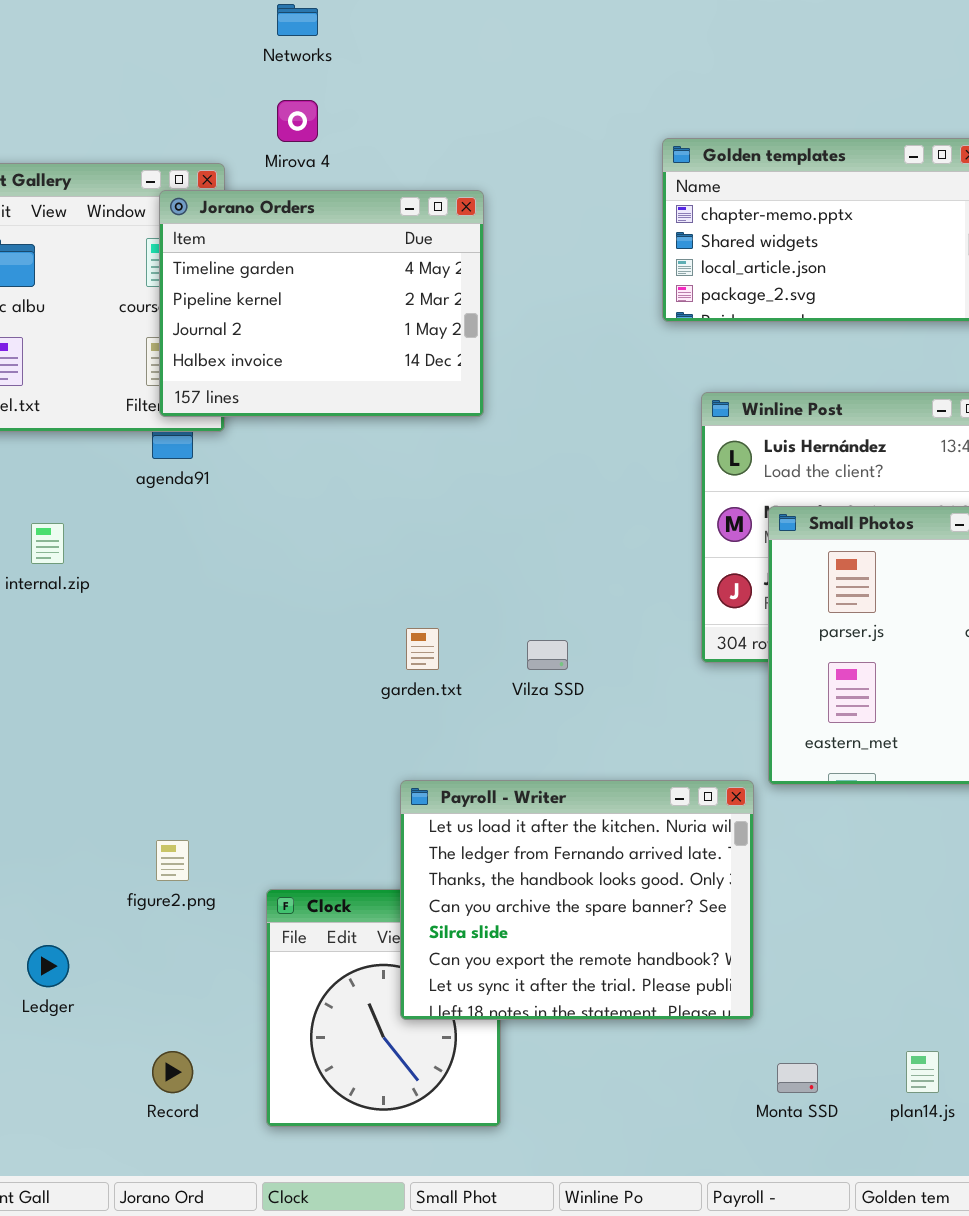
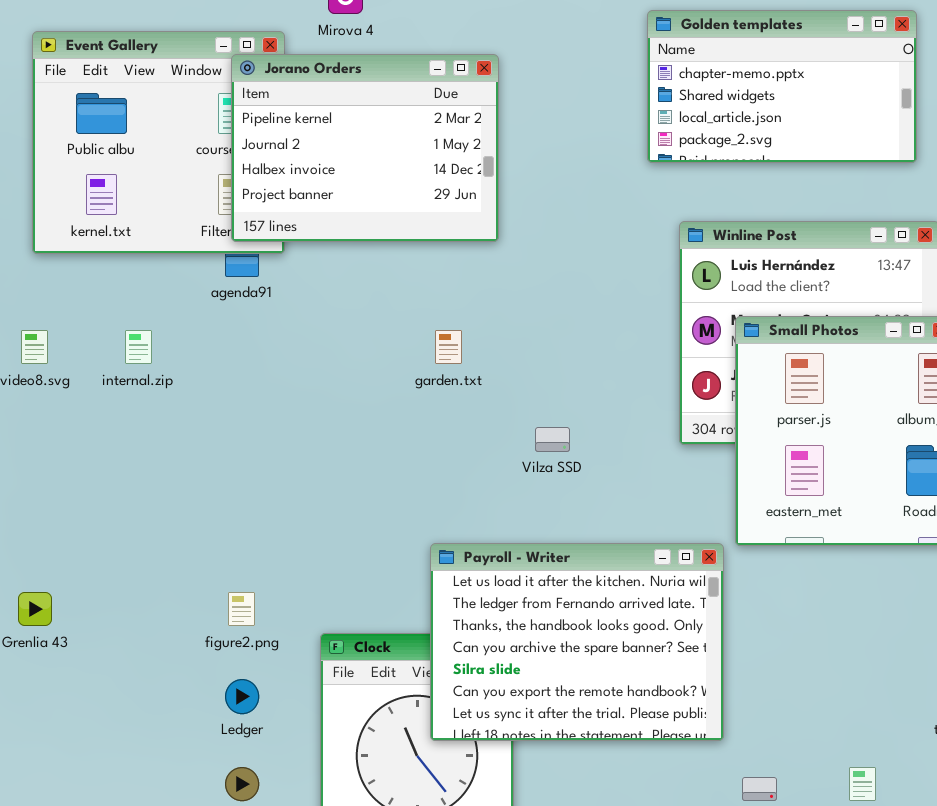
Jorano Orders: [159,190,484,417] -> [231,54,499,242], scrolled down 1 row
garden.txt: [406,628,439,670] -> [435,330,462,364], moved
Ledger: [27,945,69,987] -> [225,679,259,714], moved

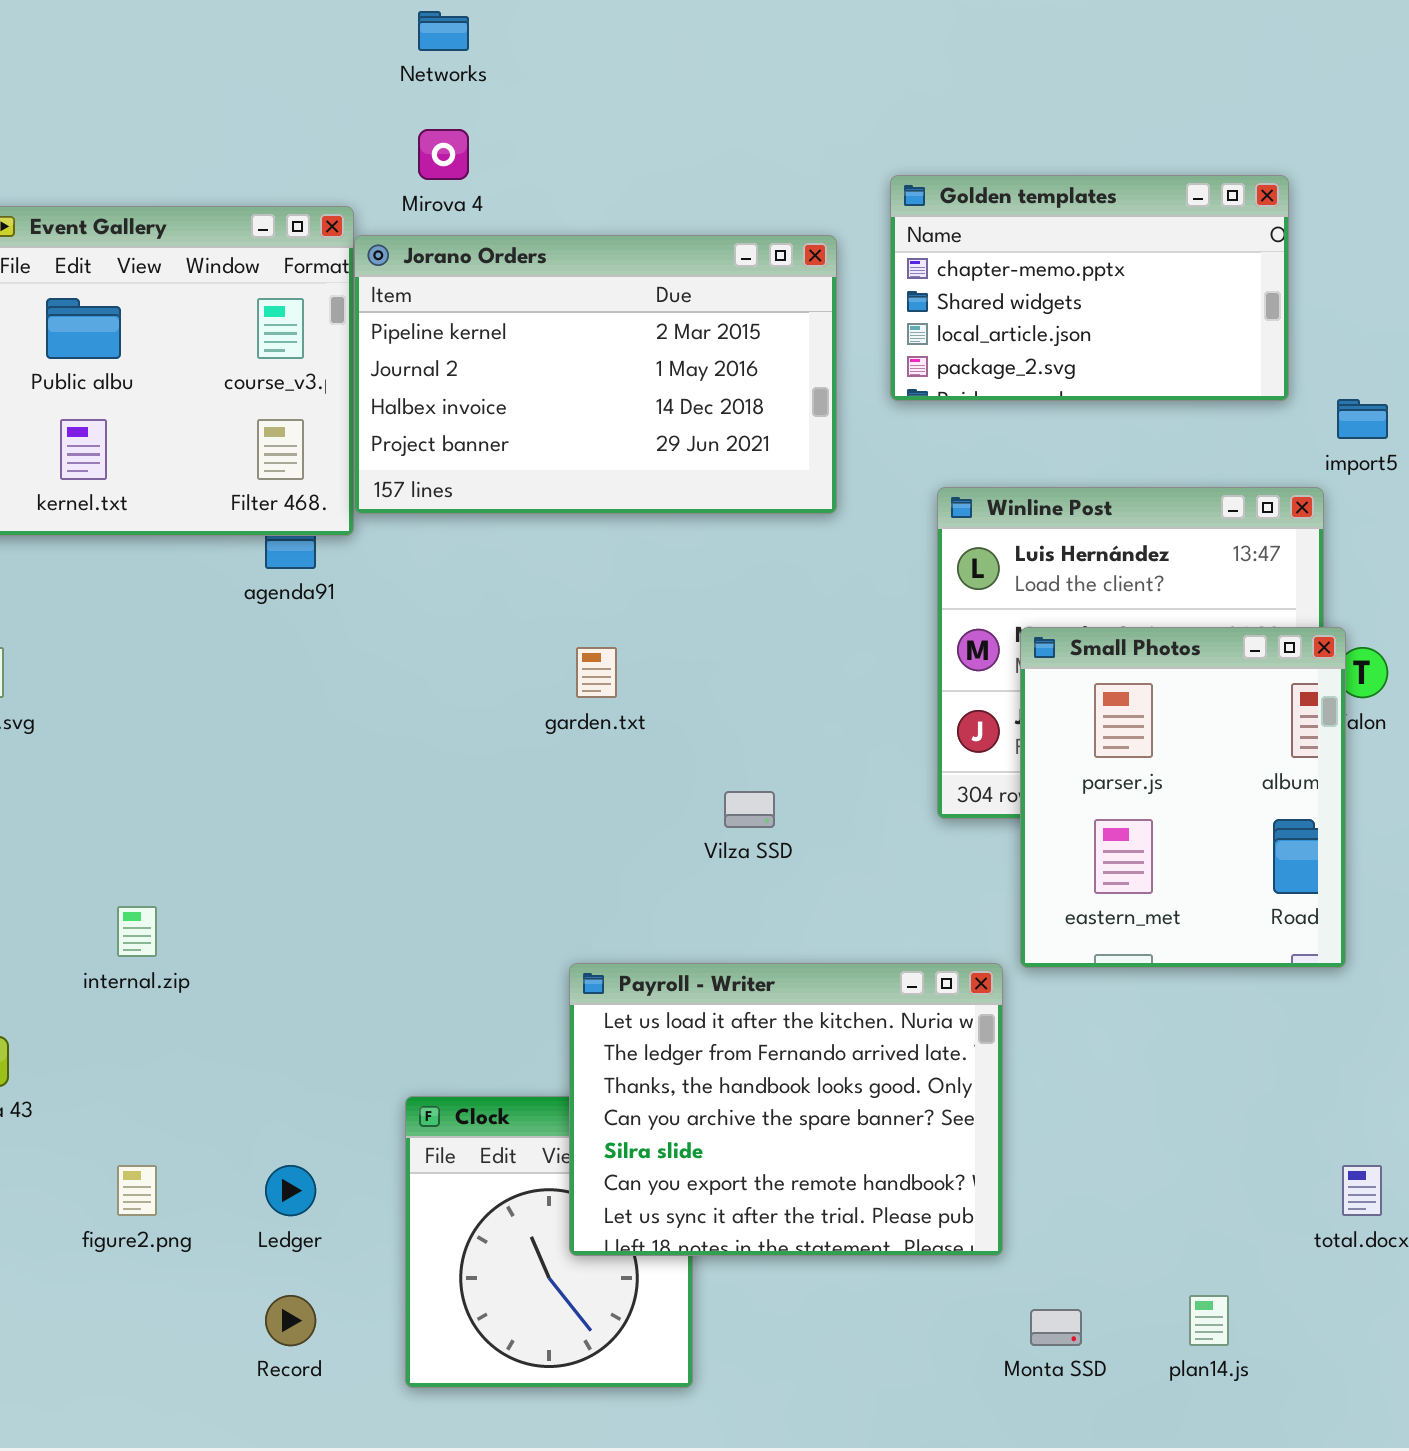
Jorano Orders: [231,54,499,242] -> [354,235,837,514], moved, resized
internal.zip: [125,330,152,364] -> [117,906,157,957], moved
figure2.png: [228,592,255,626] -> [117,1165,157,1216], moved

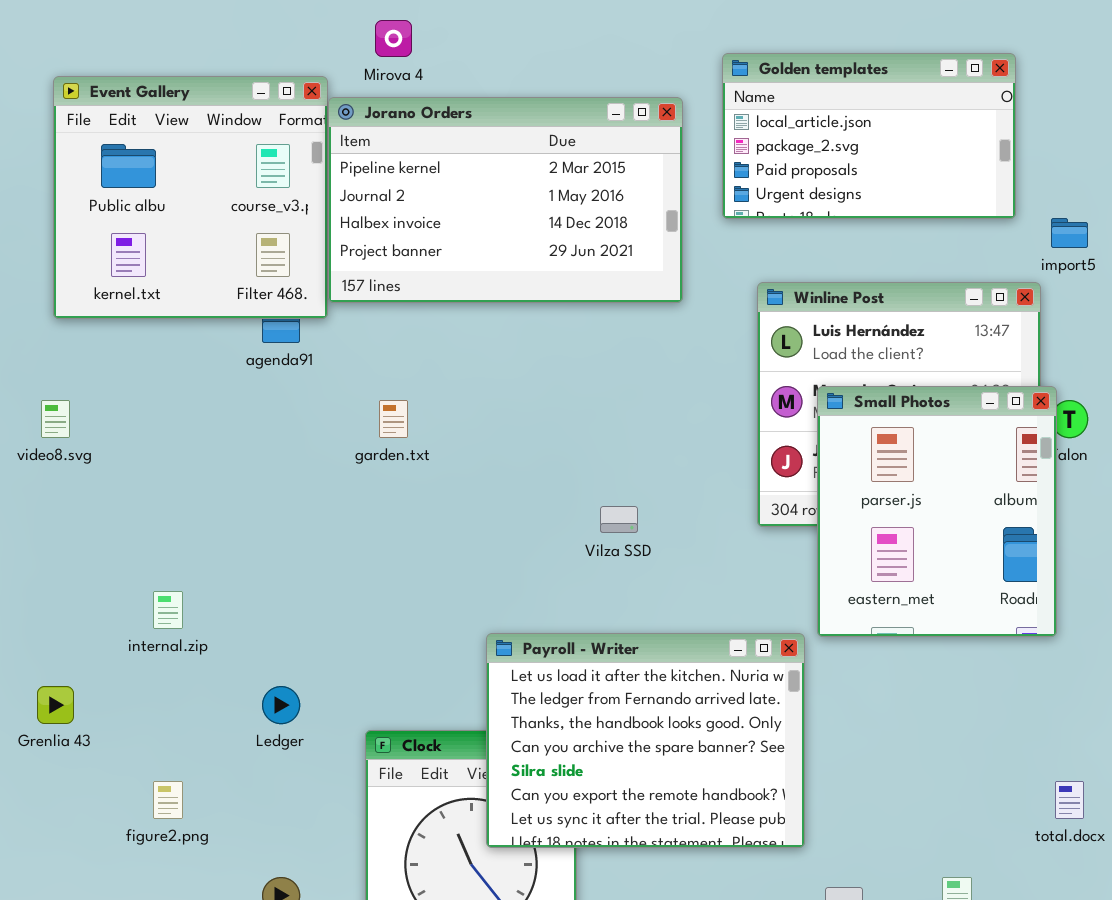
Golden templates: [890,175,1289,401] -> [722,53,1016,219], scrolled down 2 rows
garden.txt: [576,647,617,698] -> [379,400,408,438], moved
Ledger: [265,1165,316,1216] -> [262,686,300,724], moved

